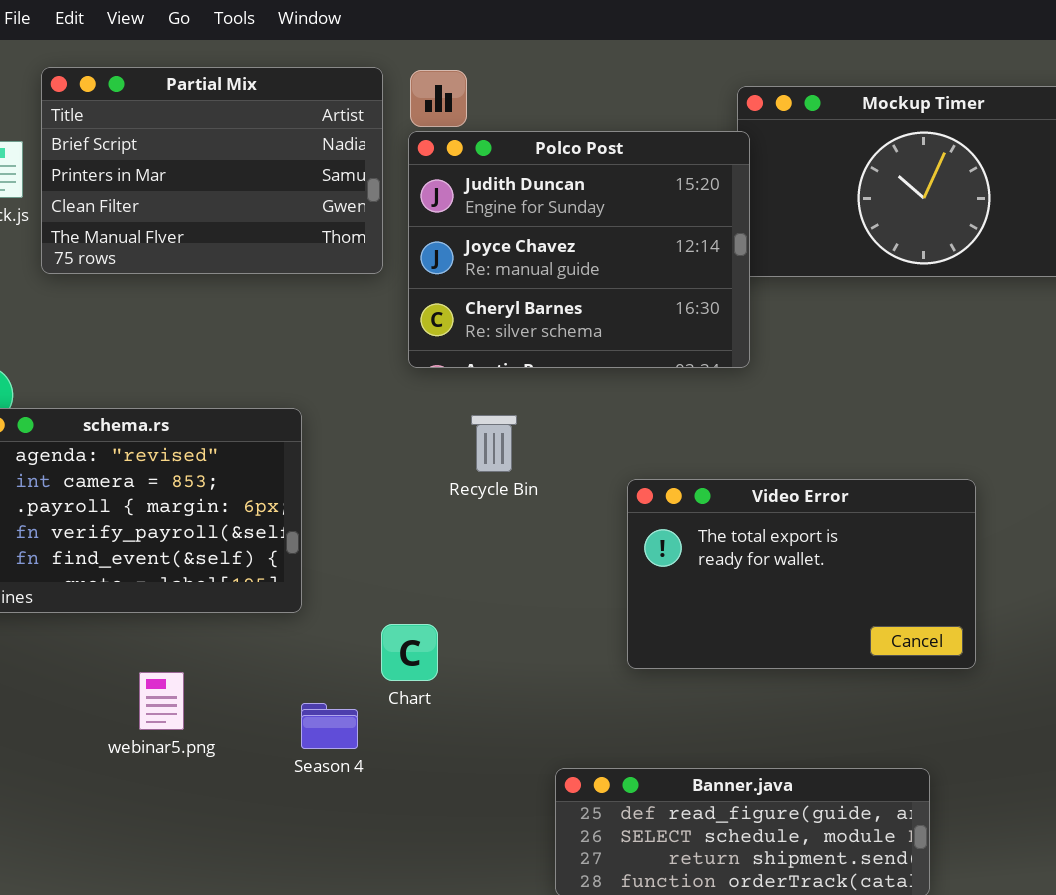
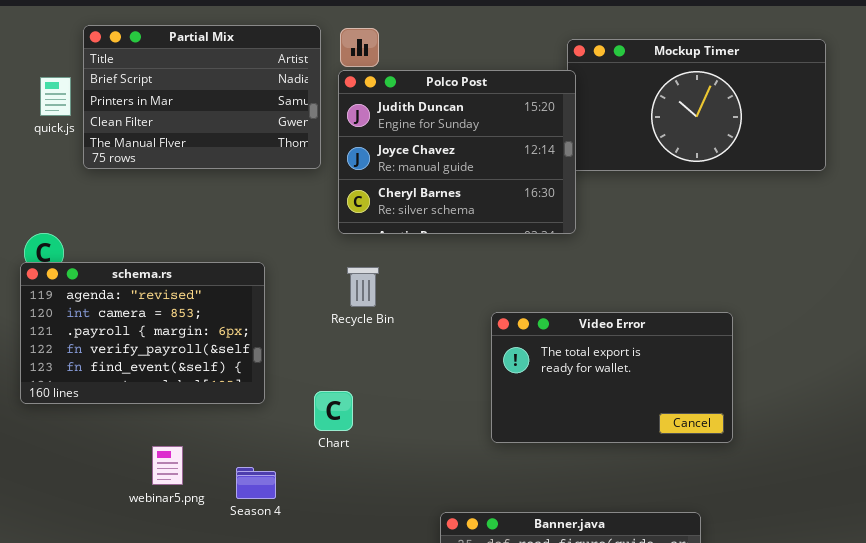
Recycle Bin: [471,415,517,472] -> [347,267,379,307], moved
Chart: [381,624,438,681] -> [314,391,353,431], moved
Season 4: [301,703,358,749] -> [236,467,276,499], moved

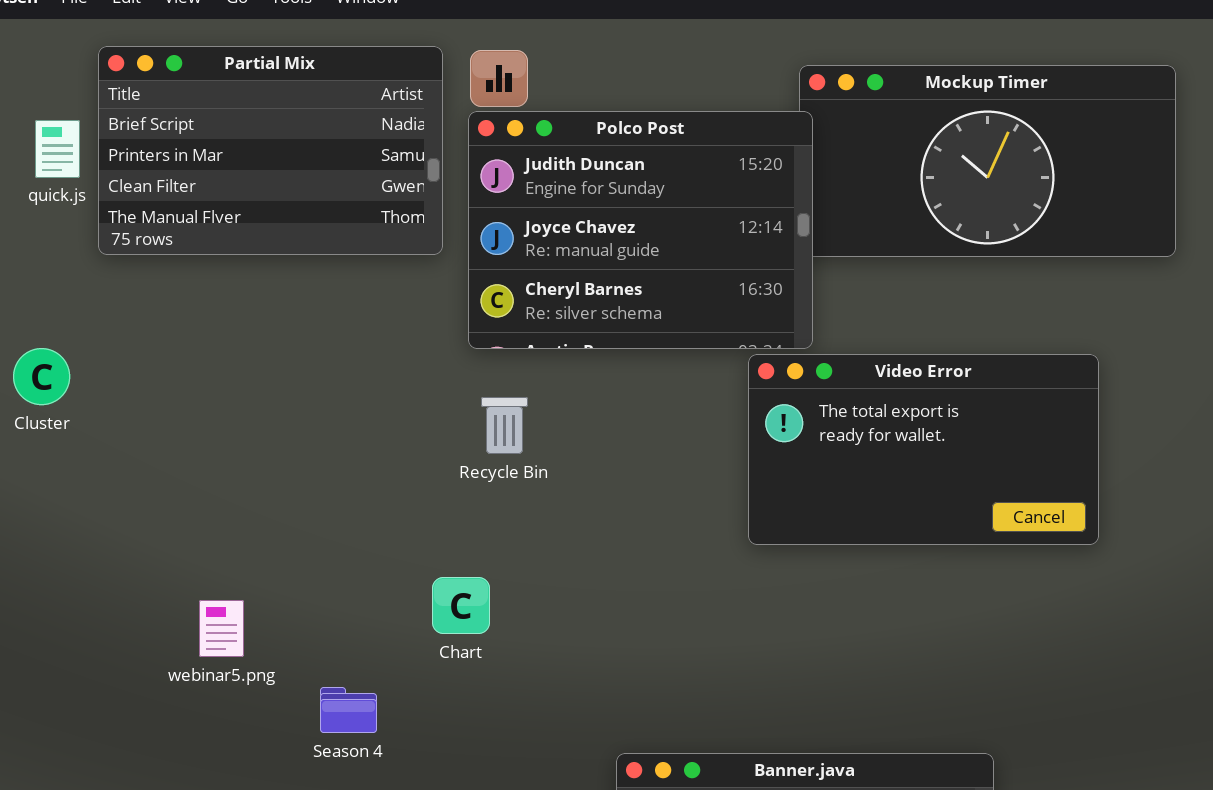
schema.rs: [20,262,265,404] -> none, closed
Video Error: [491,312,733,443] -> [748,354,1099,545], moved
webinar5.png: [152,446,183,485] -> [199,600,244,657], moved

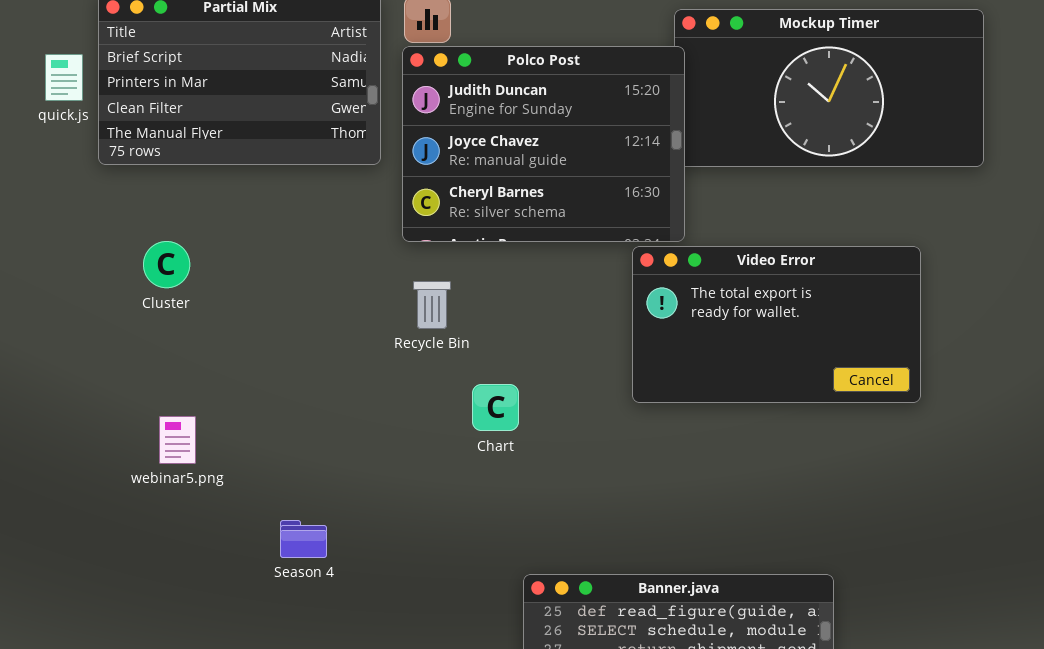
Cluster: [13,348,70,405] -> [143,241,190,288], moved
Chart: [432,577,490,634] -> [472,384,519,431], moved
webinar5.png: [199,600,244,657] -> [159,416,196,464], moved

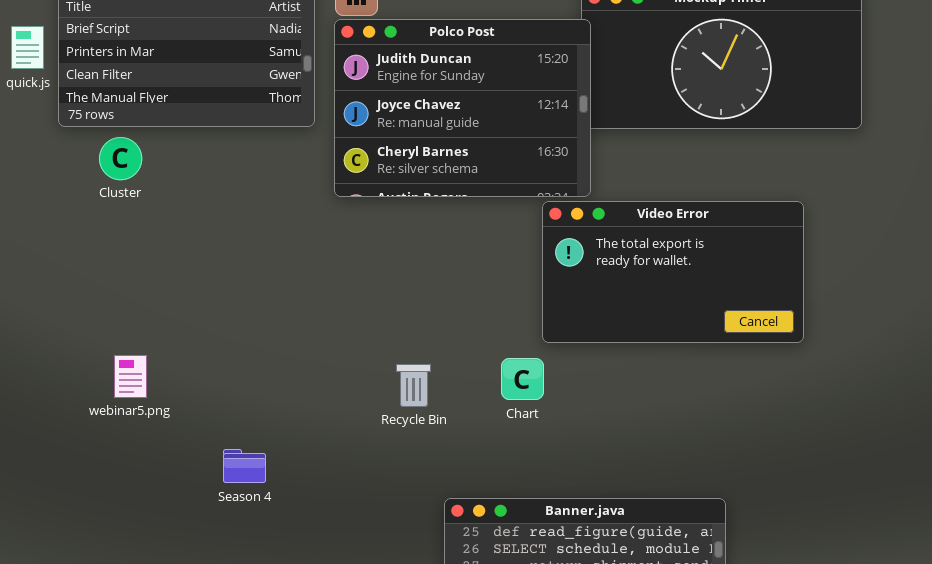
Cluster: [143,241,190,288] -> [99,137,142,180], moved
Recycle Bin: [413,281,451,329] -> [396,364,431,407], moved
Chart: [472,384,519,431] -> [501,358,544,400], moved

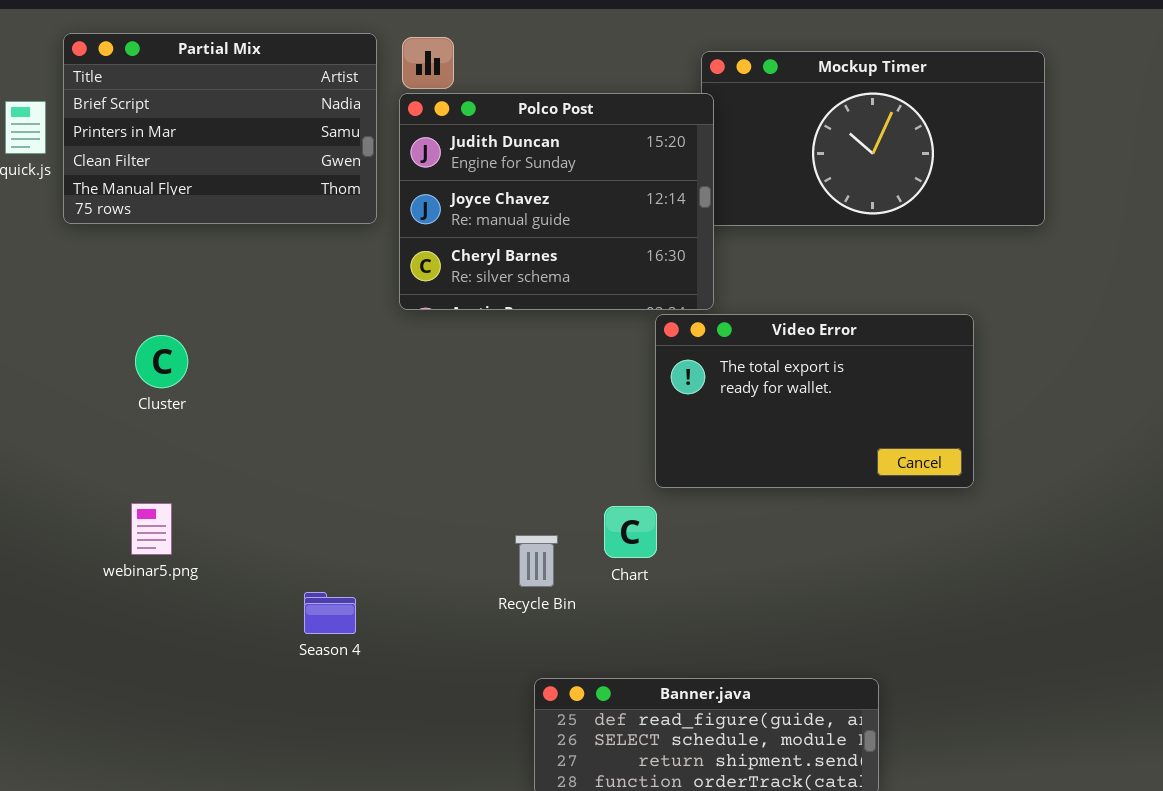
Cluster: [99,137,142,180] -> [135,335,188,388], moved
Recycle Bin: [396,364,431,407] -> [515,535,558,587], moved
Season 4: [223,449,266,483] -> [304,592,356,634], moved

